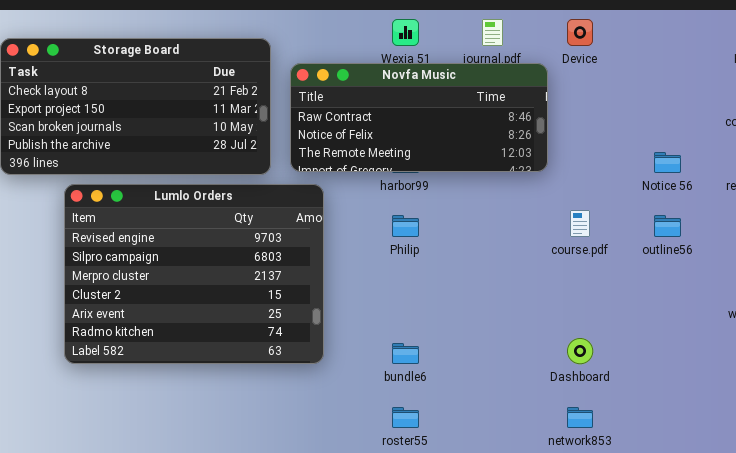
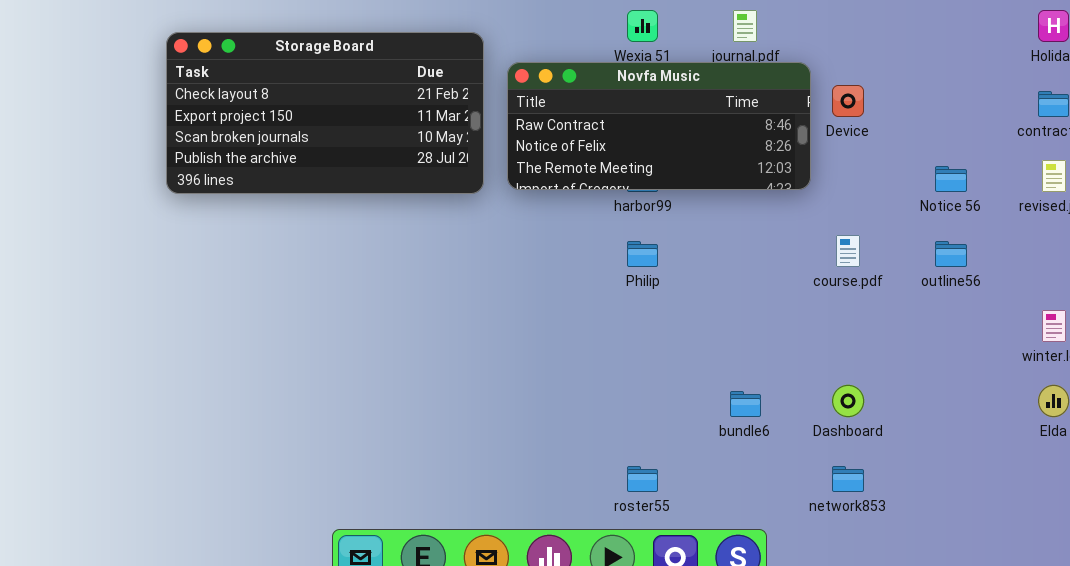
Device: [567,19,593,46] -> [832,85,864,117], moved
Lumlo Orders: [64,184,324,364] -> none, closed
bundle6: [392,343,419,364] -> [730,391,761,417], moved

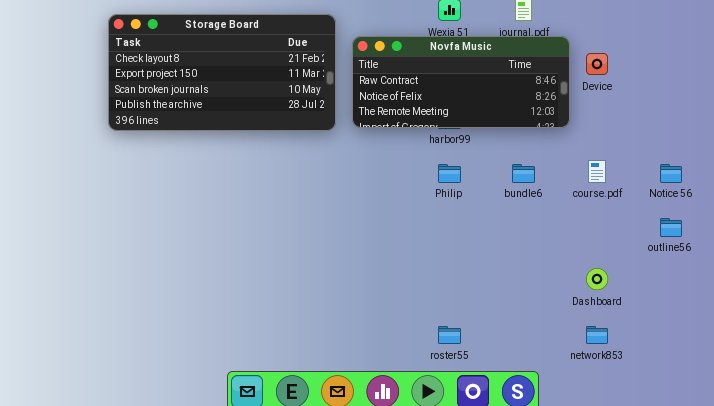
Notice 56: [935,166,967,192] -> [660,164,682,183], moved
outline56: [935,241,967,267] -> [660,218,682,237], moved
bundle6: [730,391,761,417] -> [512,164,535,183], moved

